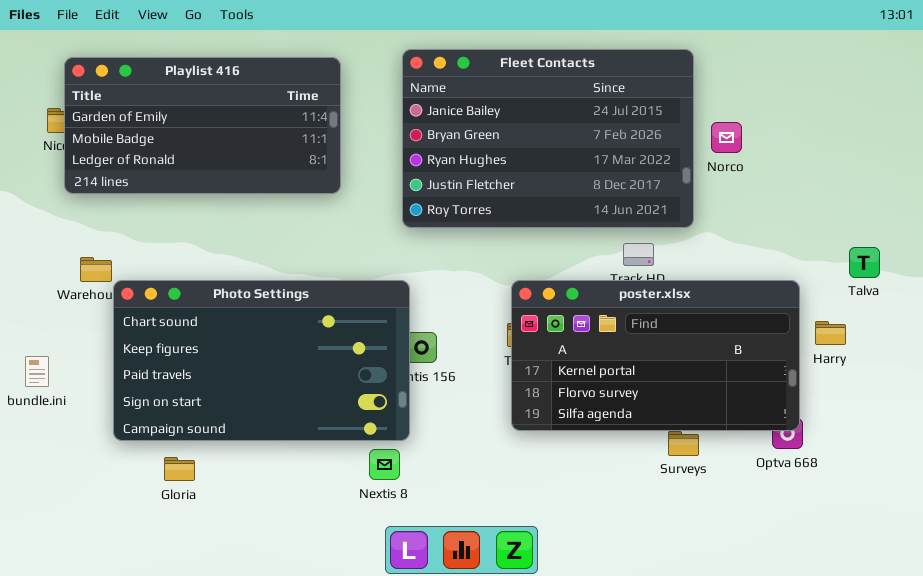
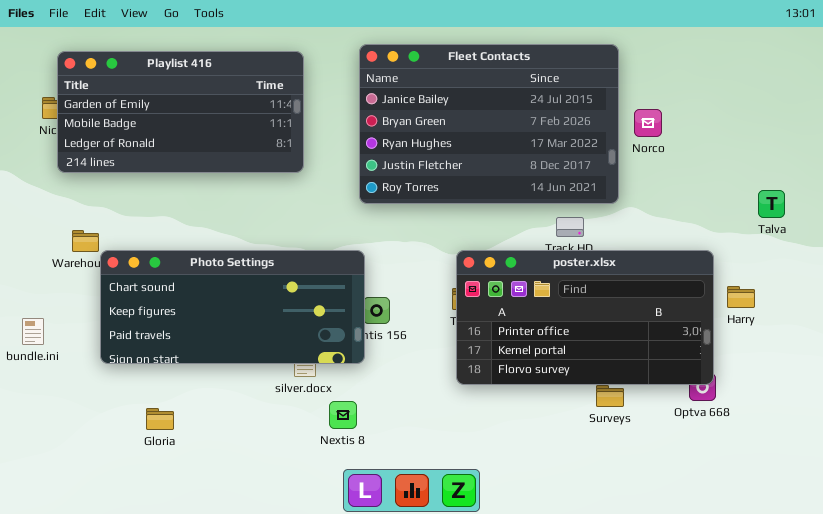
Talva: [849,247,880,278] -> [758,190,785,218], moved
Photo Settings: [113,280,410,441] -> [100,250,365,364], resized
poster.xlsx: [511,280,800,431] -> [456,250,714,385], scrolled up 1 row

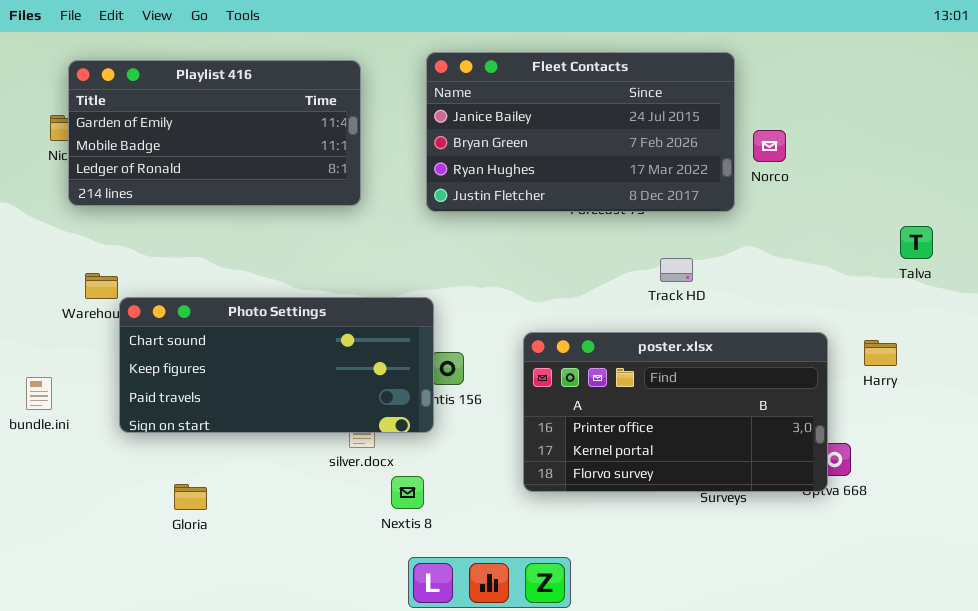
Fleet Contacts: [359,44,619,204] -> [426,52,735,212], resized
poster.xlsx: [456,250,714,385] -> [523,332,828,492], moved

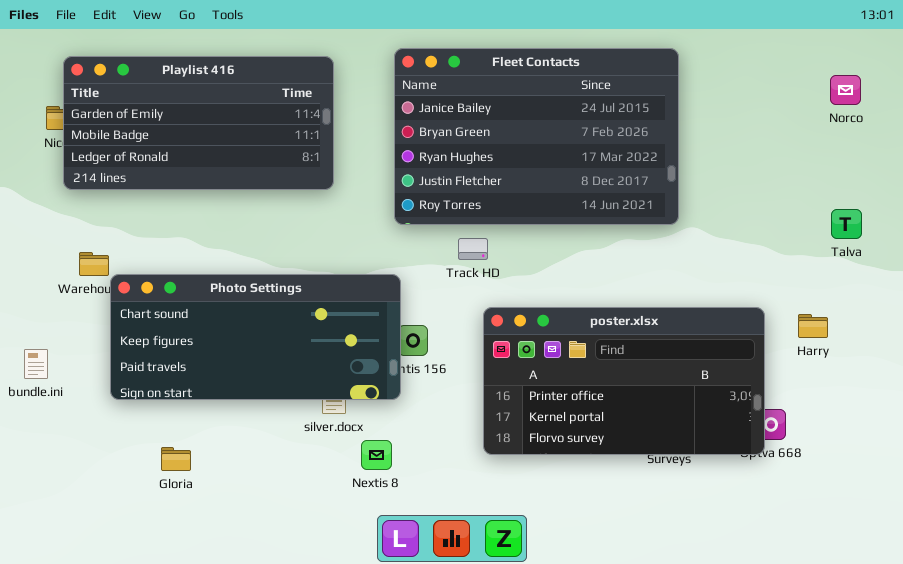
Fleet Contacts: [426,52,735,212] -> [394,48,679,225], resized
Norco: [753,130,786,162] -> [830,75,861,105], moved
Track HD: [660,258,693,282] -> [458,238,488,260], moved

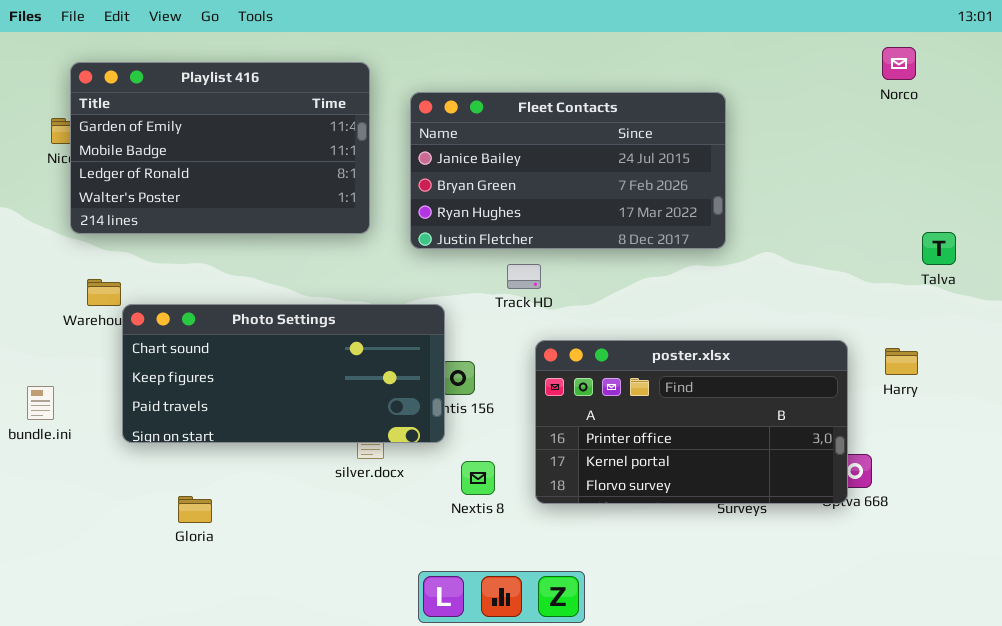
Fleet Contacts: [394,48,679,225] -> [410,92,726,249], moved, resized
Playlist 416: [63,56,334,190] -> [70,62,370,234], resized
Norco: [830,75,861,105] -> [882,47,916,80], moved
Nextis 8: [361,440,392,470] -> [461,461,495,495], moved

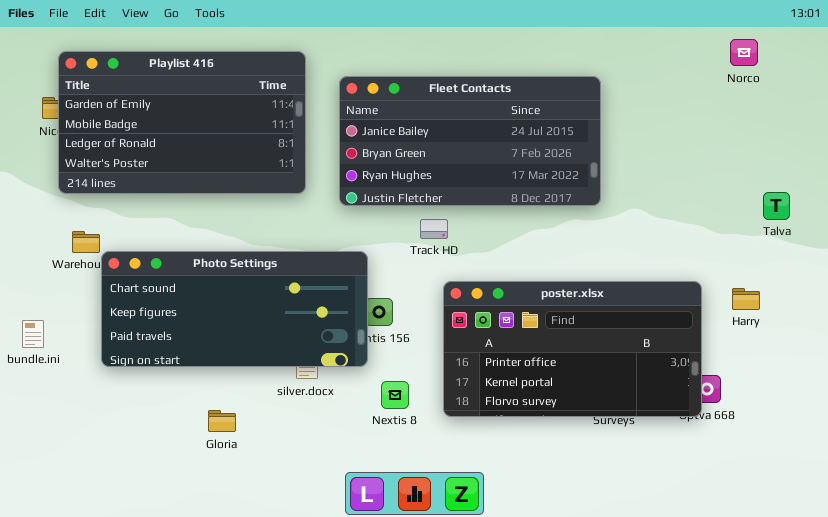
Gloria: [178,496,212,523] -> [208,410,236,432], moved

